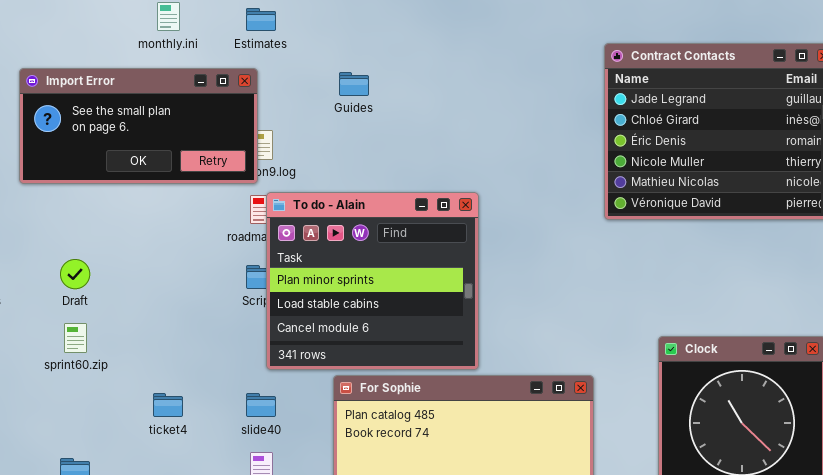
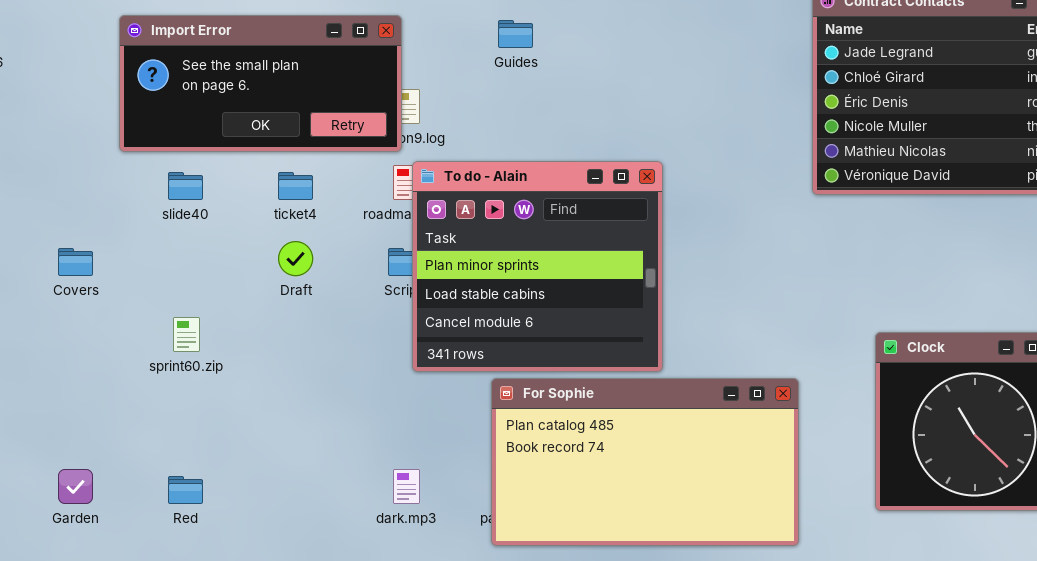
Draft: [60,259,90,289] -> [278,241,313,276], moved
ticket4: [153,393,183,417] -> [278,172,313,200], moved
slide40: [246,393,276,417] -> [168,172,203,200], moved

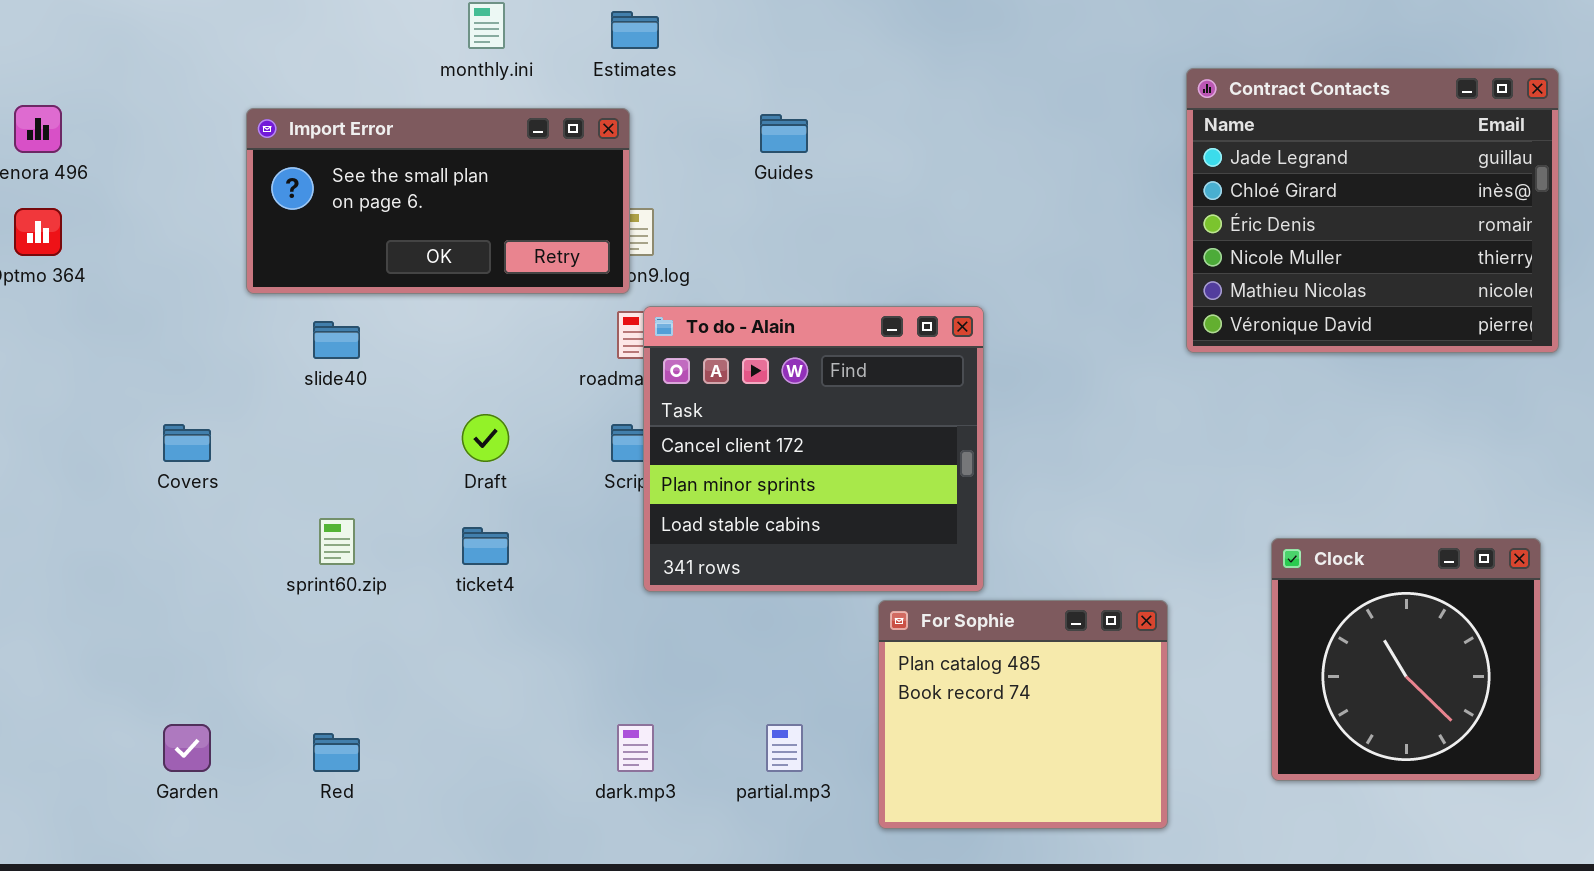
To do - Alain: [412,161,663,372] -> [643,306,984,592], scrolled up 1 row
ticket4: [278,172,313,200] -> [462,527,509,565], moved
For Sophie: [491,378,799,546] -> [878,600,1168,829], resized

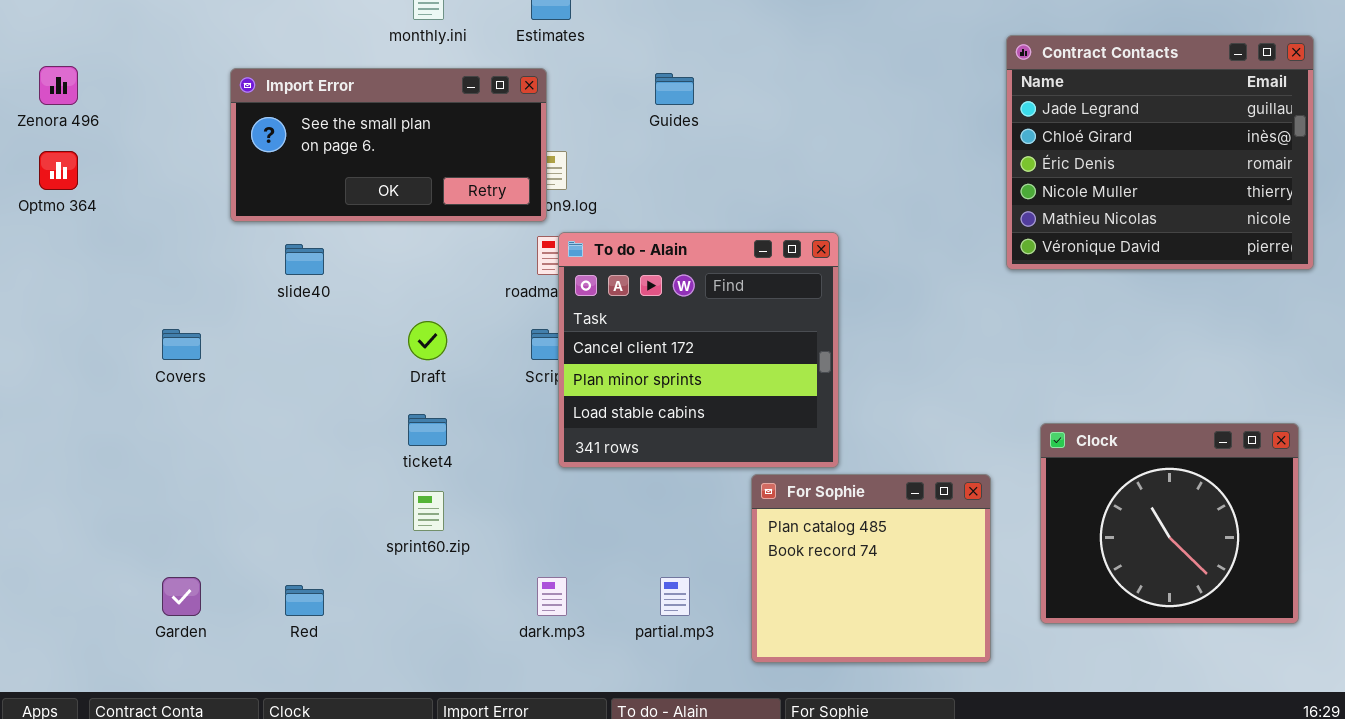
sprint60.zip: [319,518,355,565] -> [413,491,444,531], moved
Clock: [1271,538,1541,781] -> [1040,423,1299,624], resized

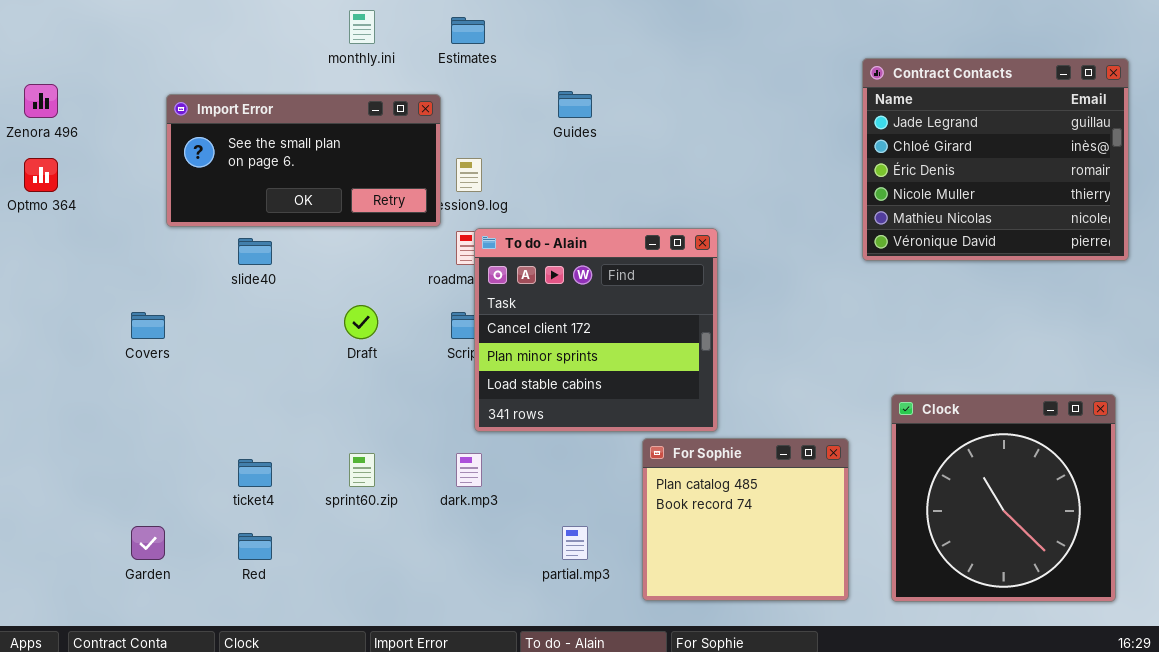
Import Error: [230,68,547,222] -> [166,94,441,227], moved
ticket4: [408,414,447,446] -> [238,459,272,487], moved
Clock: [1040,423,1299,624] -> [891,394,1116,602], resized
dark.mp3: [537,577,567,616] -> [456,453,482,487], moved

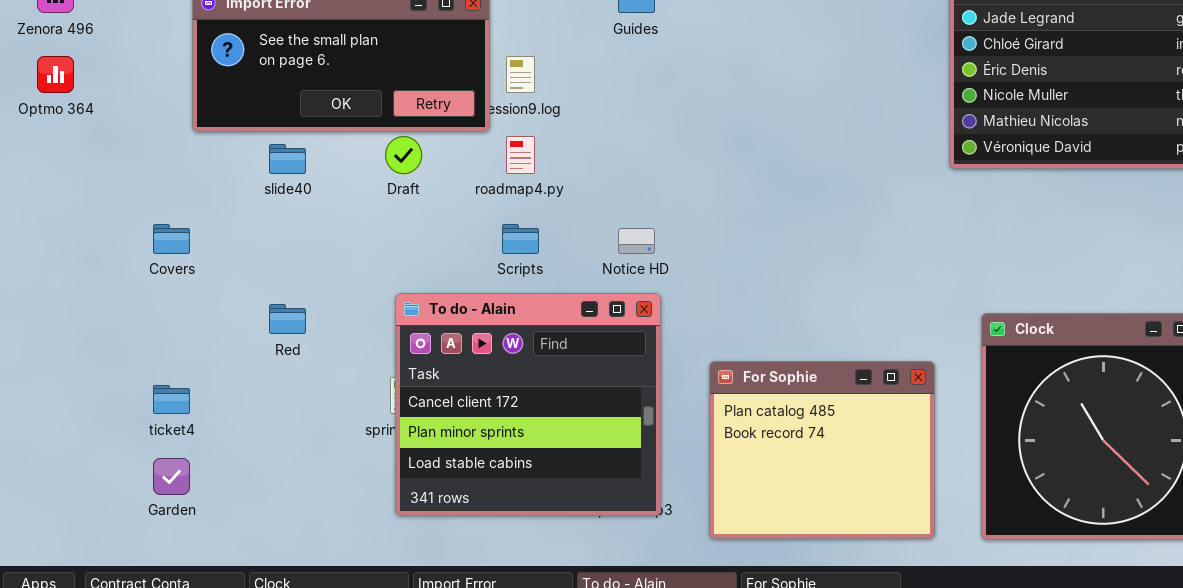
To do - Alain: [474,228,718,432] -> [395,293,661,516], moved
Draft: [344,305,378,339] -> [385,136,422,174], moved
ticket4: [238,459,272,487] -> [153,385,190,414], moved
Red: [238,533,272,560] -> [269,304,306,334], moved

